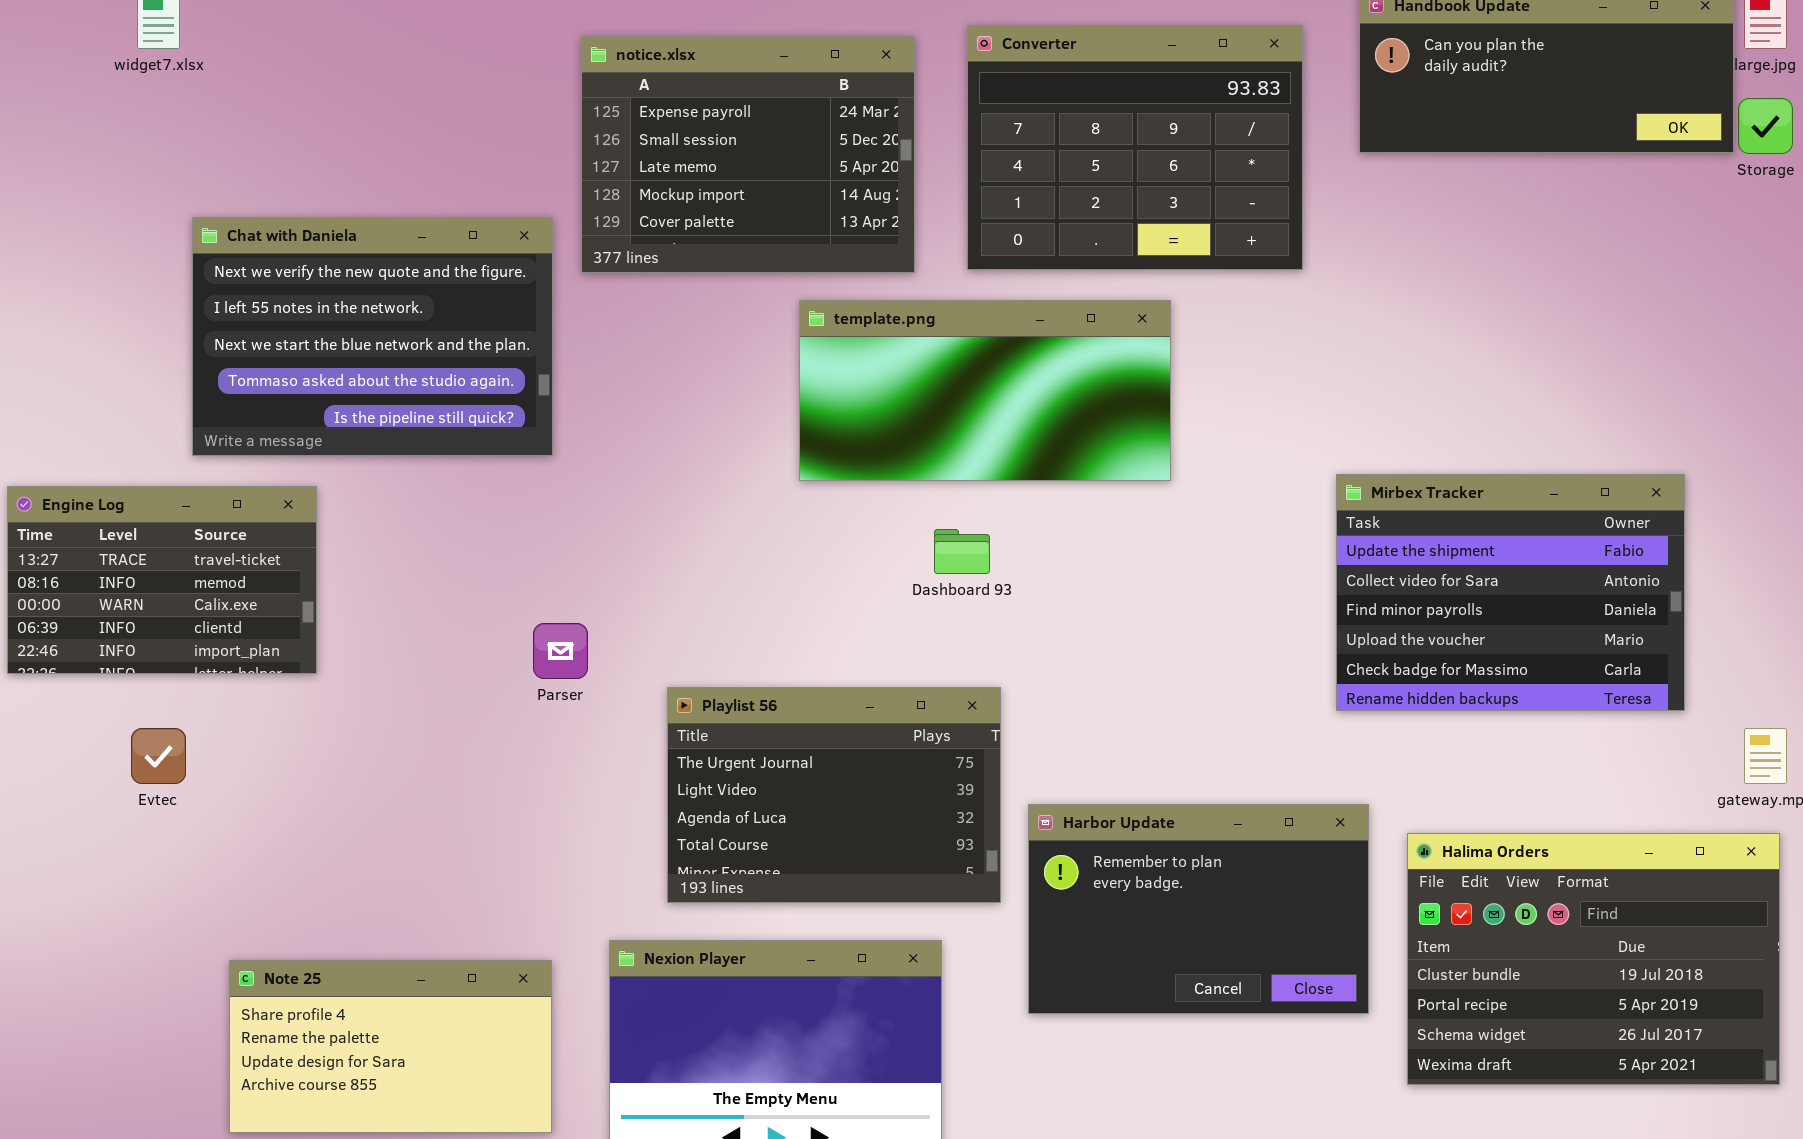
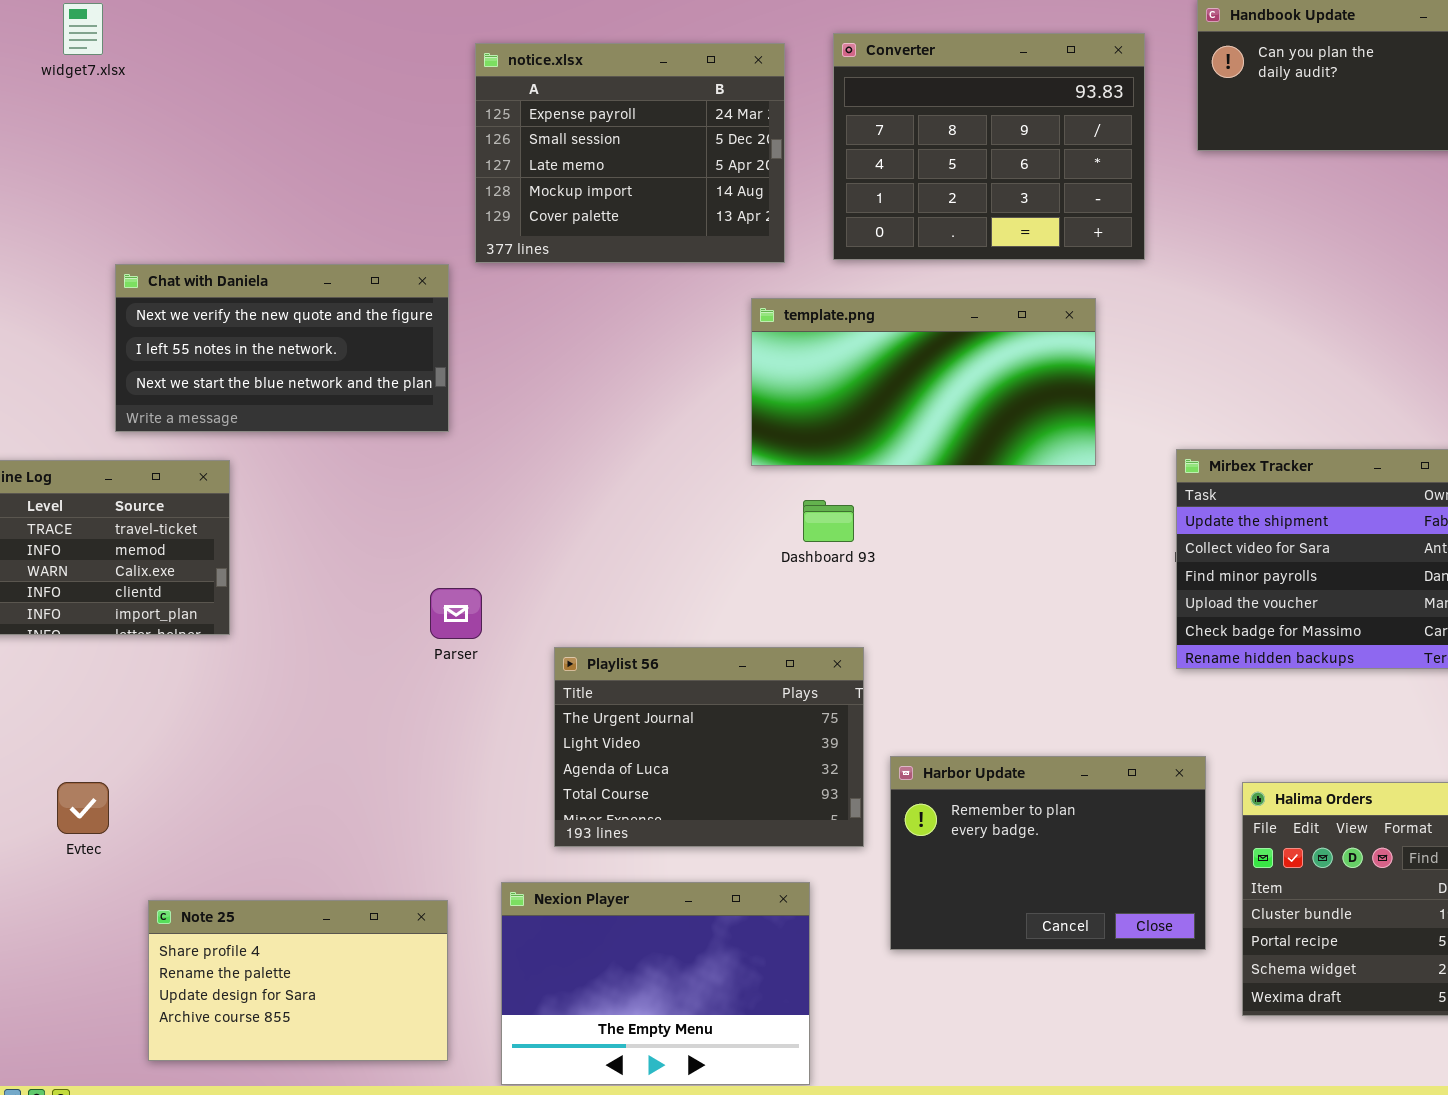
Chat with Daniela: [192,217,553,456] -> [115,264,449,432], resized
template.png: [799,300,1171,481] -> [751,298,1096,466], moved
Evtec: [131,728,186,784] -> [57,782,109,834], moved

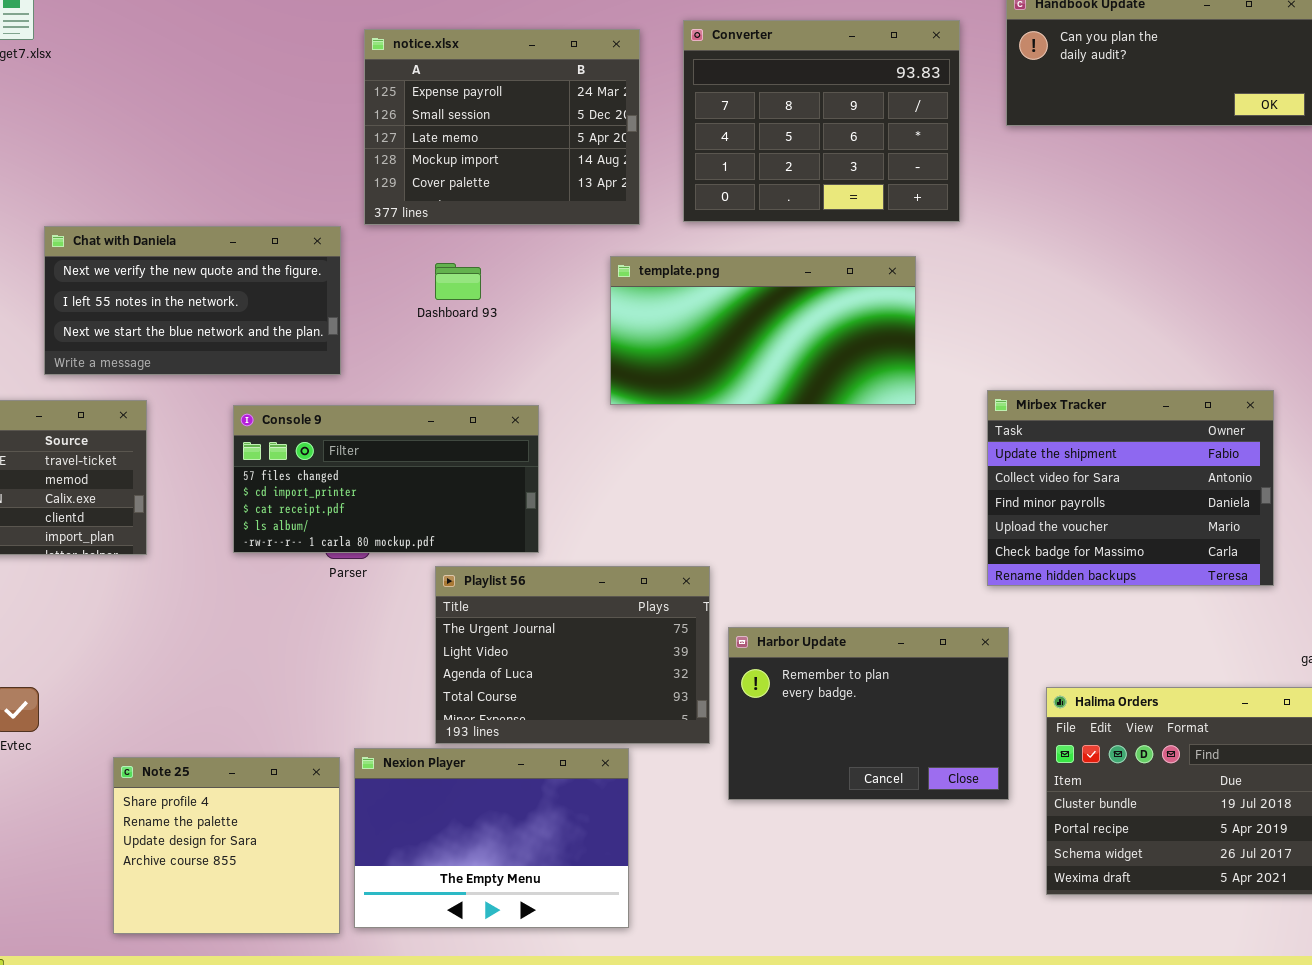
Console 9: none -> [233,405,539,553], opened
Dashboard 93: [803,500,854,542] -> [435,263,481,300], moved
Harbor Update: [890,756,1206,950] -> [728,627,1009,800], moved
Nexion Player: [501,882,810,1085] -> [354,748,629,928], moved
Note 25: [148,900,448,1061] -> [113,757,340,934], resized

